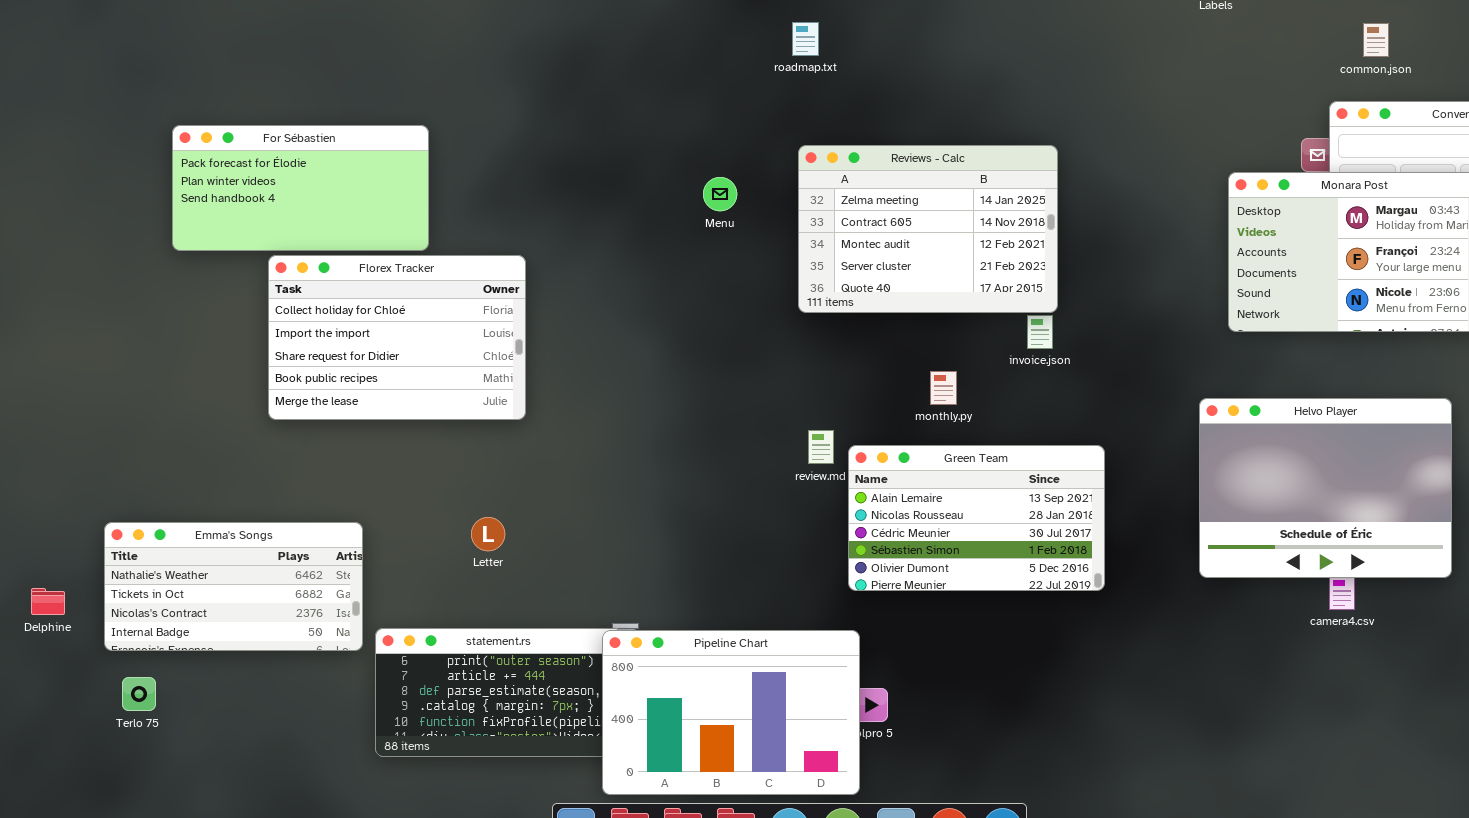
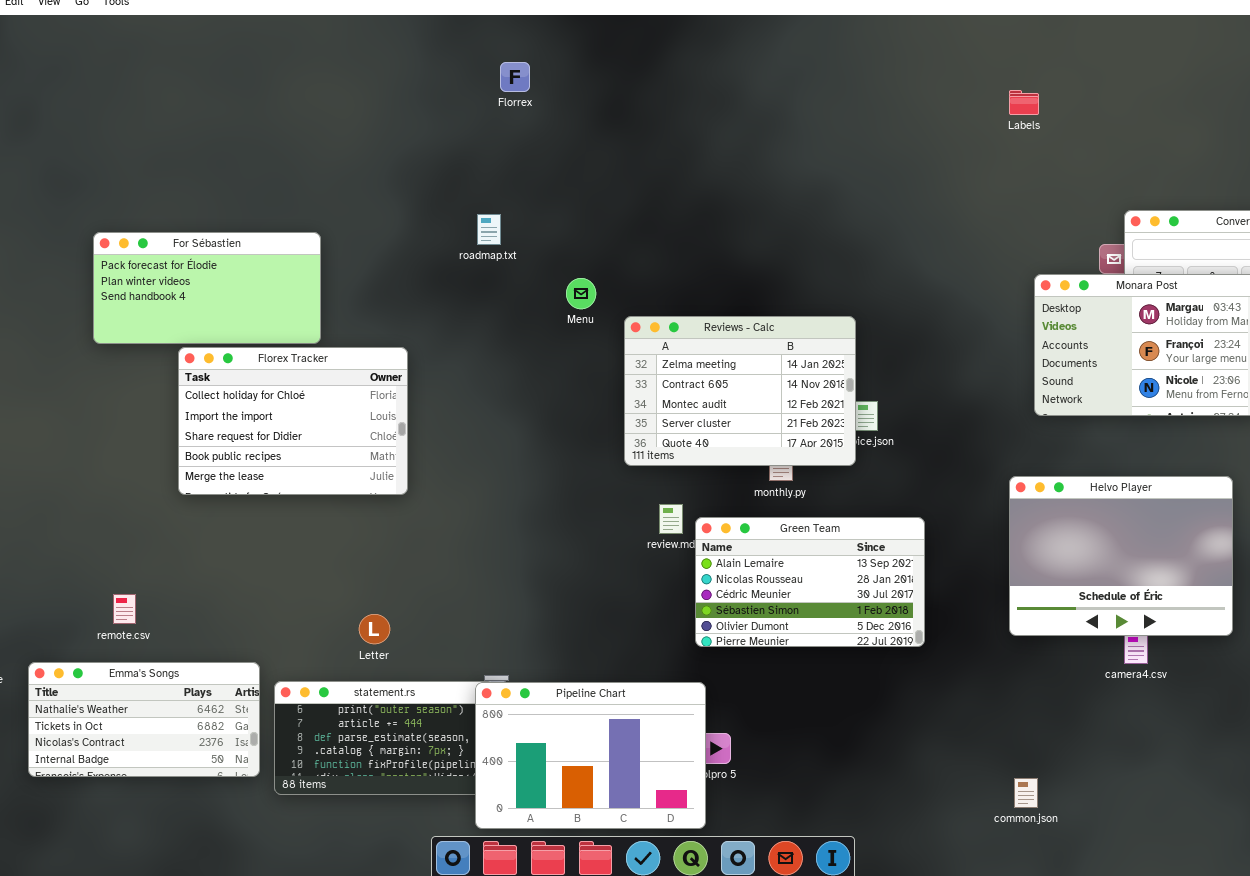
roadmap.txt: [792,22,819,56] -> [477,214,501,245], moved
common.json: [1363,23,1389,57] -> [1014,778,1038,808], moved
Reviews - Calc: [798,145,1058,313] -> [624,316,856,466], moved
Letter: [471,517,505,551] -> [359,614,390,644], moved
Emma's Songs: [104,522,363,651] -> [28,662,260,777], moved

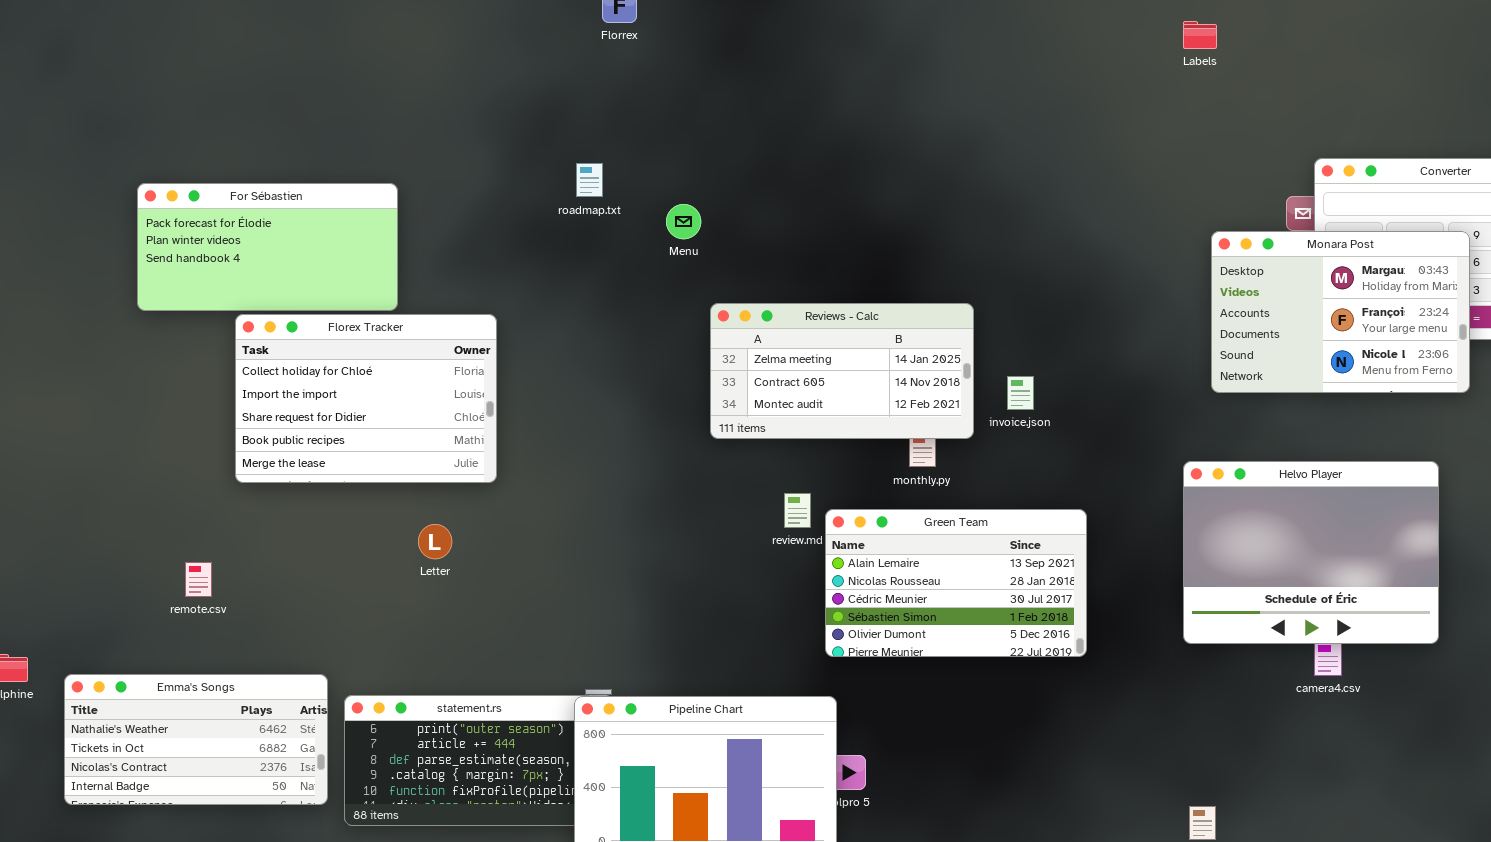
Menu: [566,278,596,309] -> [666,204,701,239], moved
Reviews - Calc: [624,316,856,466] -> [710,303,974,439], moved, resized
remote.csv: [113,594,136,624] -> [185,562,212,597], moved
Letter: [359,614,390,644] -> [418,524,452,559], moved

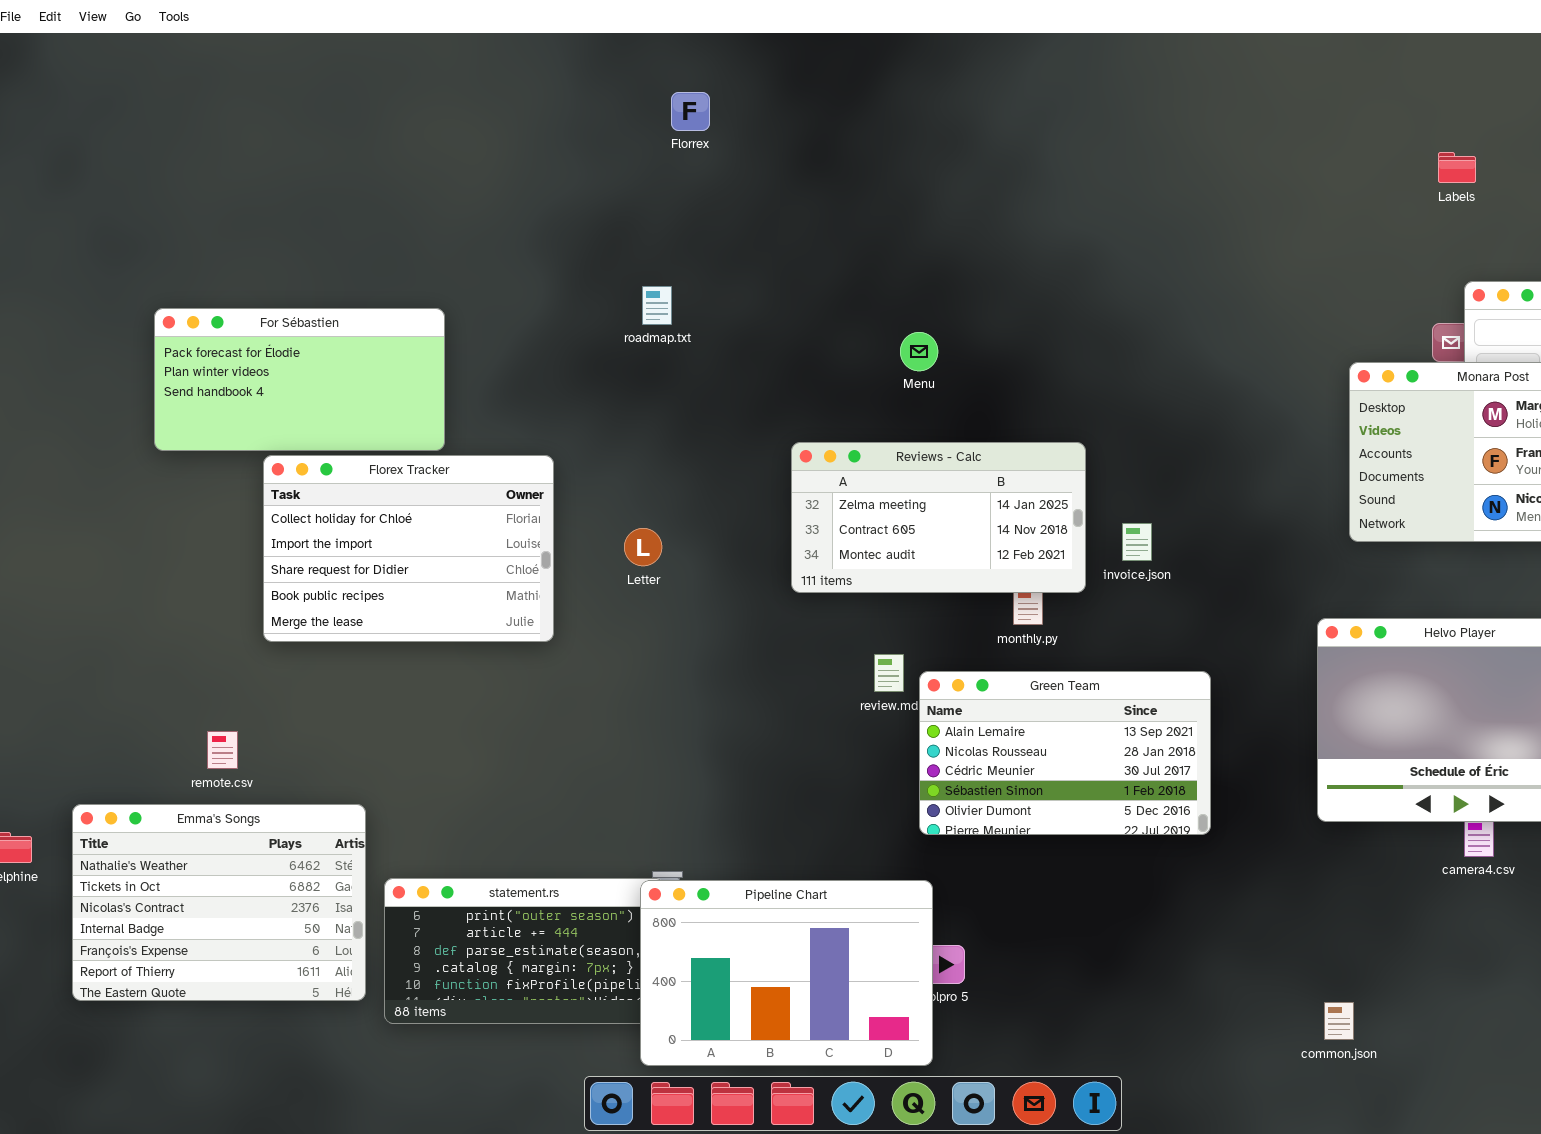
Labels: [1183,21,1217,49] -> [1438,152,1476,183], moved
Menu: [666,204,701,239] -> [900,332,938,371], moved
Letter: [418,524,452,559] -> [624,528,662,566], moved
Emma's Songs: [64,674,328,805] -> [72,804,366,1001], resized

